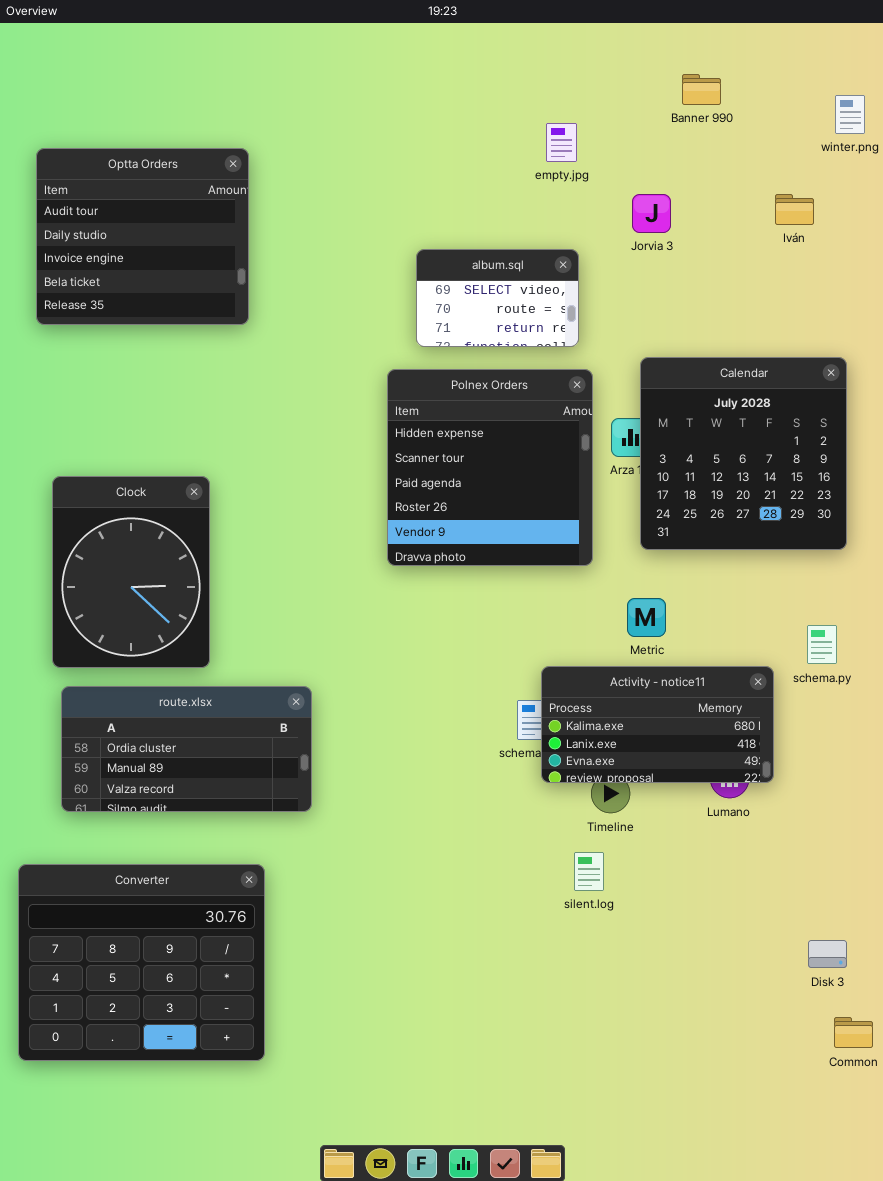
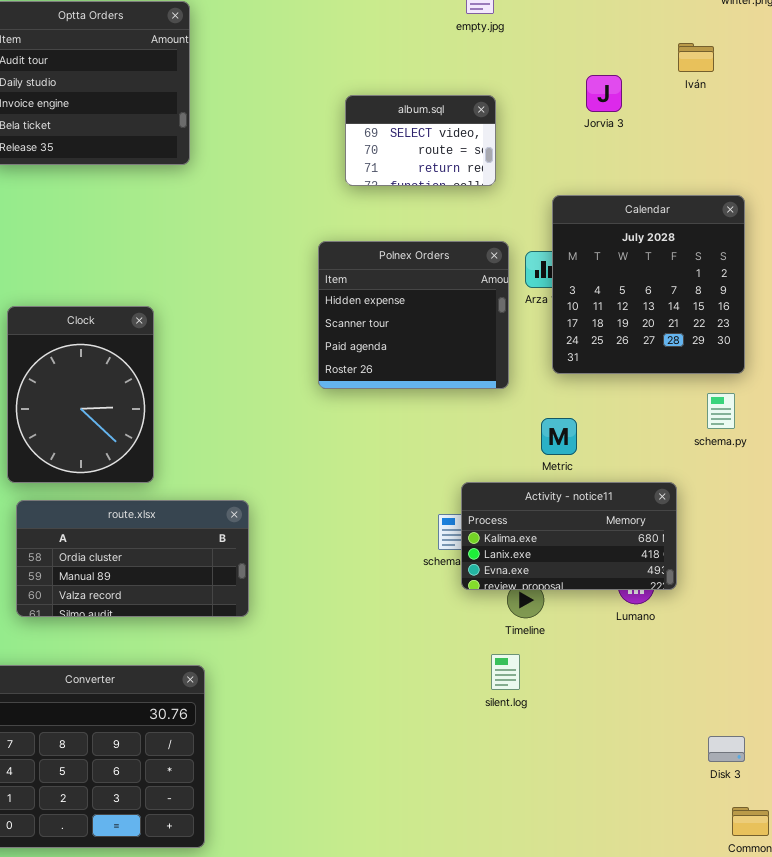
Jorvia 3: [632,194,671,233] -> [586,75,622,112], moved
Polnex Orders: [387,369,593,566] -> [318,241,509,389], resized
schema.py: [807,625,837,664] -> [707,393,735,429], moved

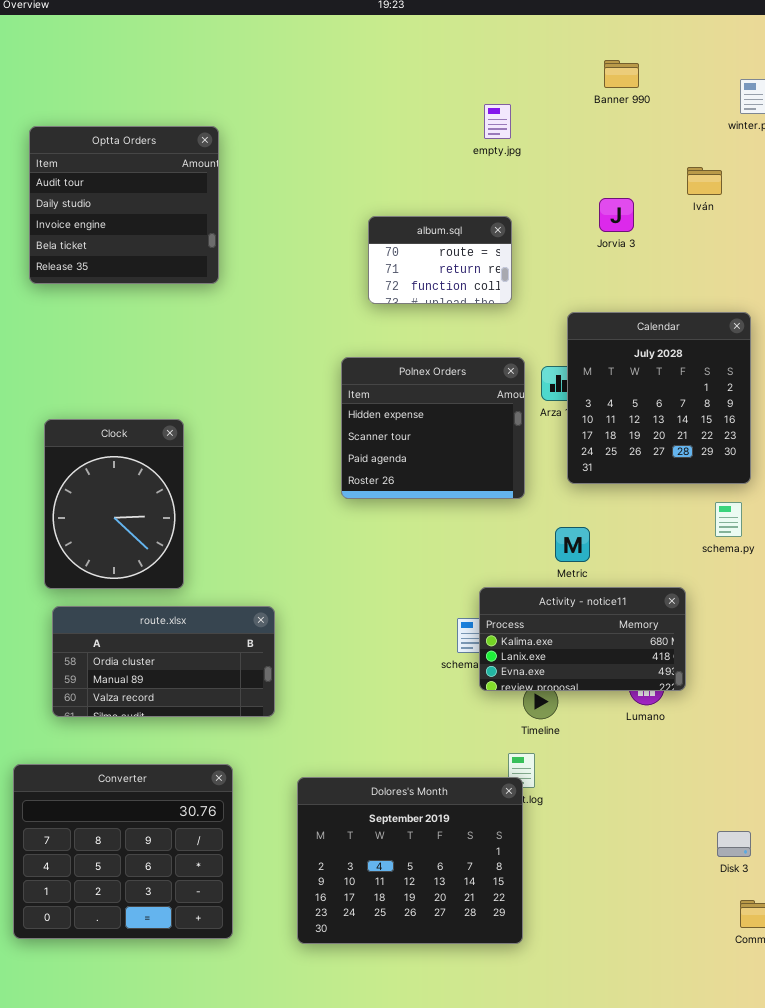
album.sql: [345,95,496,186] -> [368,216,512,304], scrolled down 1 row
Dolores's Month: none -> [297,777,523,944], opened

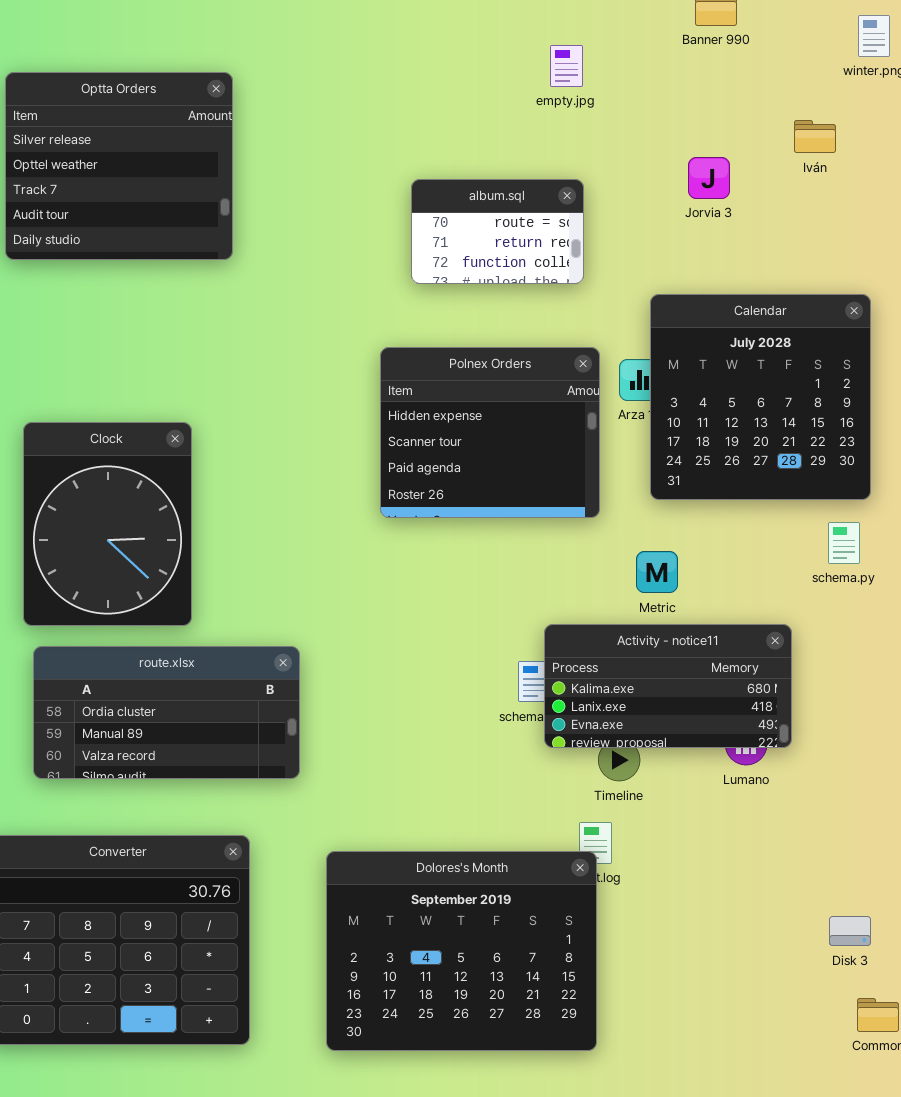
Optta Orders: [29,126,219,284] -> [5,72,233,260], scrolled up 3 rows

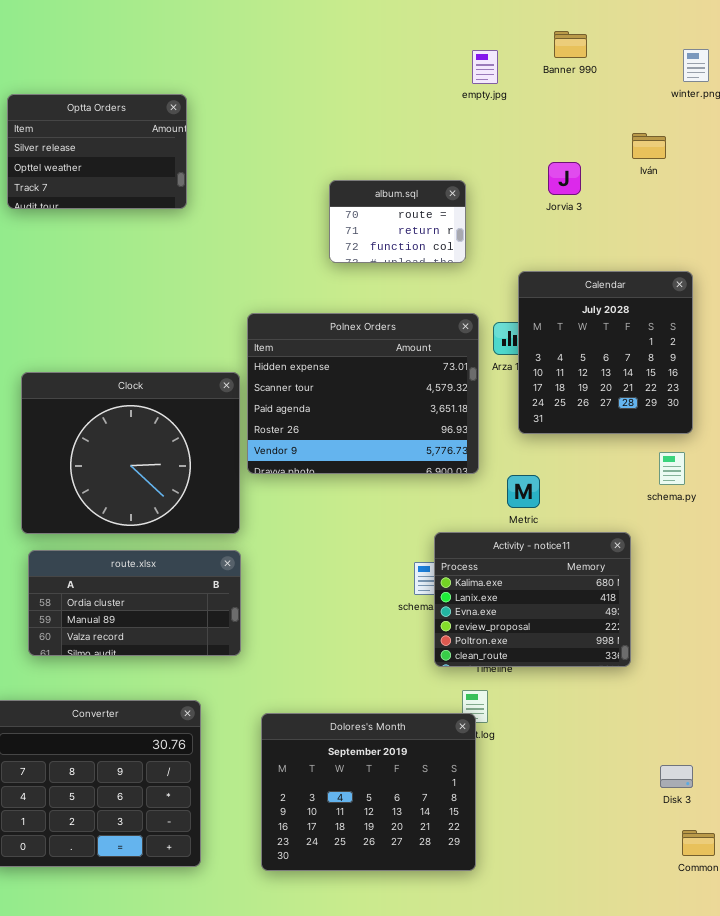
empty.jpg: [550,45,583,87] -> [472,50,498,84], moved
Optta Orders: [5,72,233,260] -> [7,94,187,209], resized
Polnex Orders: [380,347,600,518] -> [247,313,479,474], resized
Clock: [23,422,192,626] -> [21,372,240,534], resized
Activity - notice11: [544,624,792,748] -> [434,532,631,667], resized

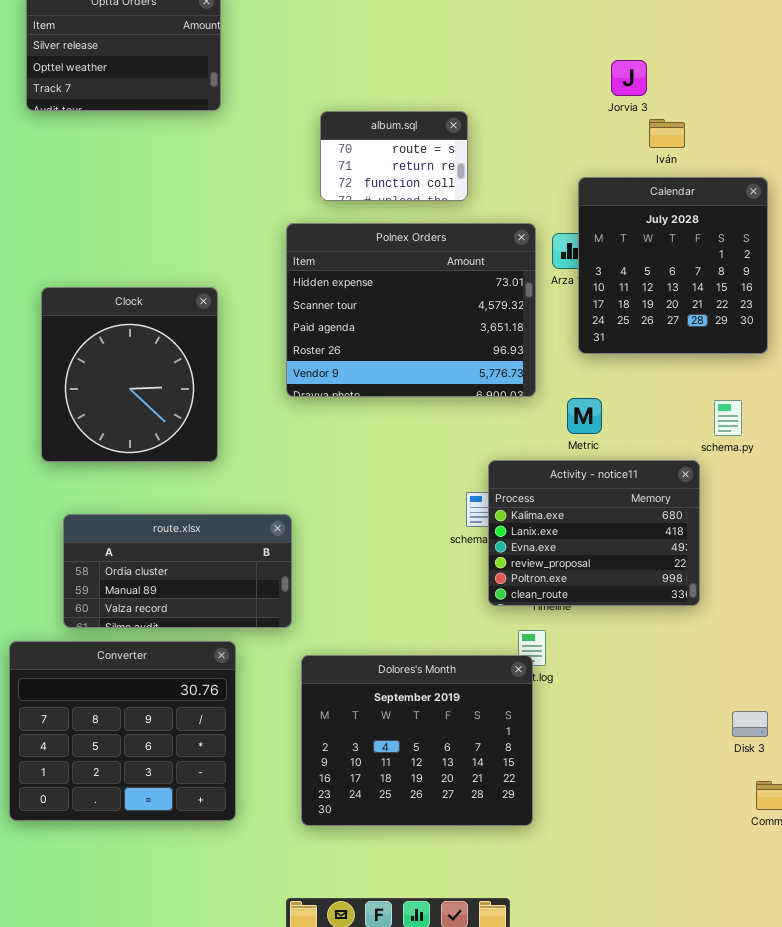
Iván: [632,133,666,159] -> [649,119,685,148], moved
album.sql: [329,180,466,263] -> [320,111,468,201], moved
Clock: [21,372,240,534] -> [41,287,218,462], resized
schema.py: [659,452,685,485] -> [714,400,742,436], moved
route.xlsx: [28,550,241,656] -> [63,514,292,628], moved

